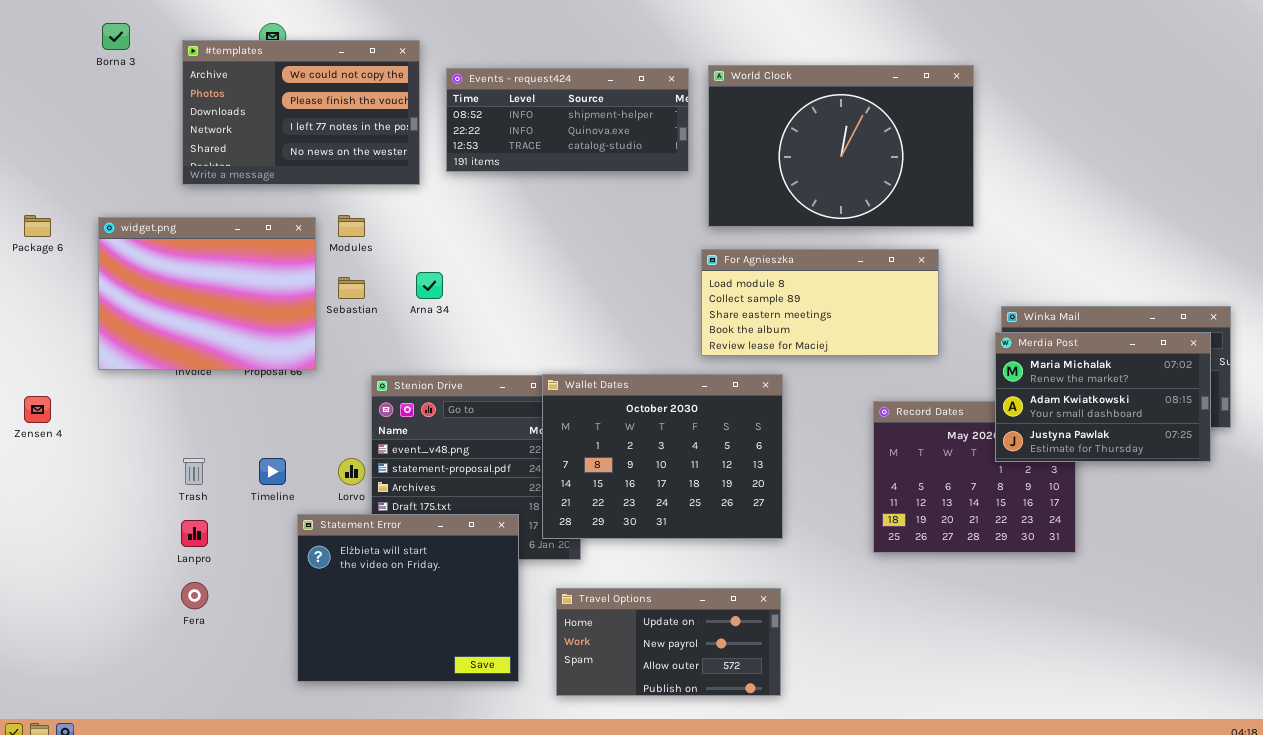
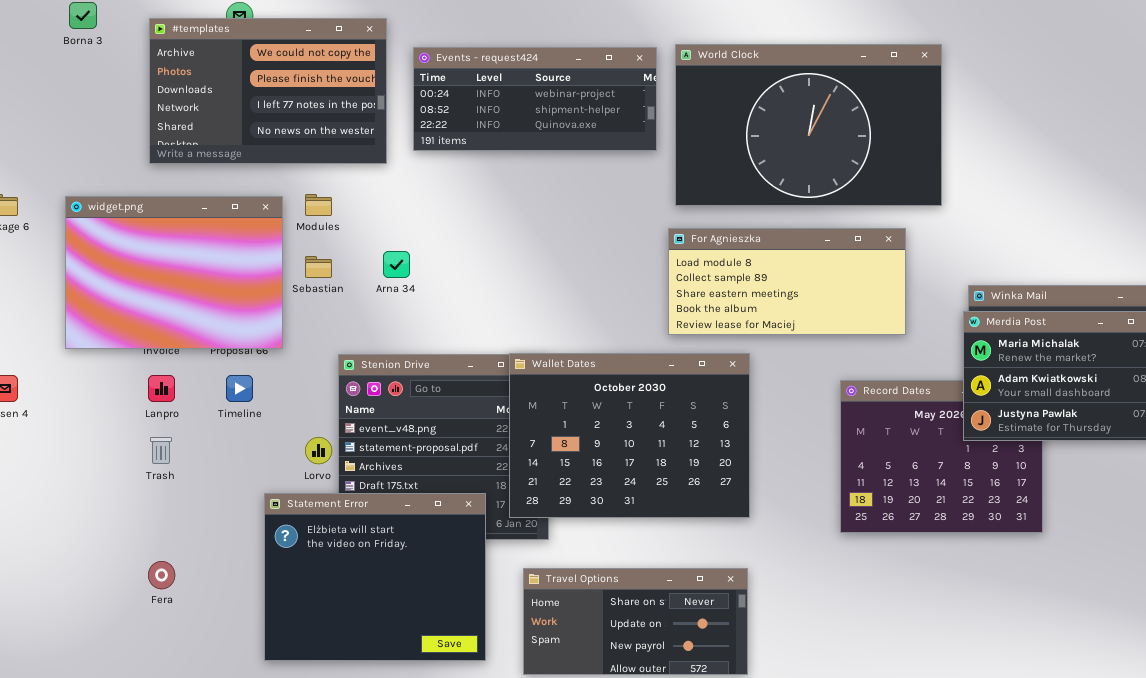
Events - request424: [446,68,689,172] -> [413,47,657,151], scrolled up 1 row
Timeline: [259,458,286,485] -> [226,375,253,402], moved
Lanpro: [181,520,208,547] -> [148,375,175,402], moved
Travel Options: [556,588,781,696] -> [523,568,748,675], scrolled up 1 row

